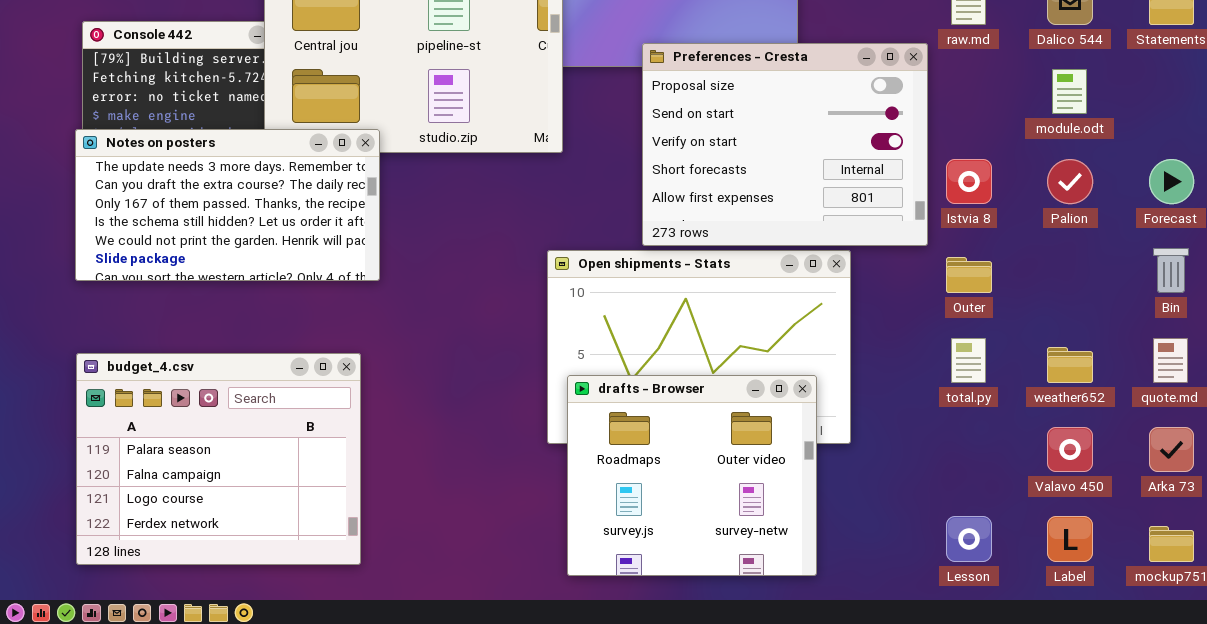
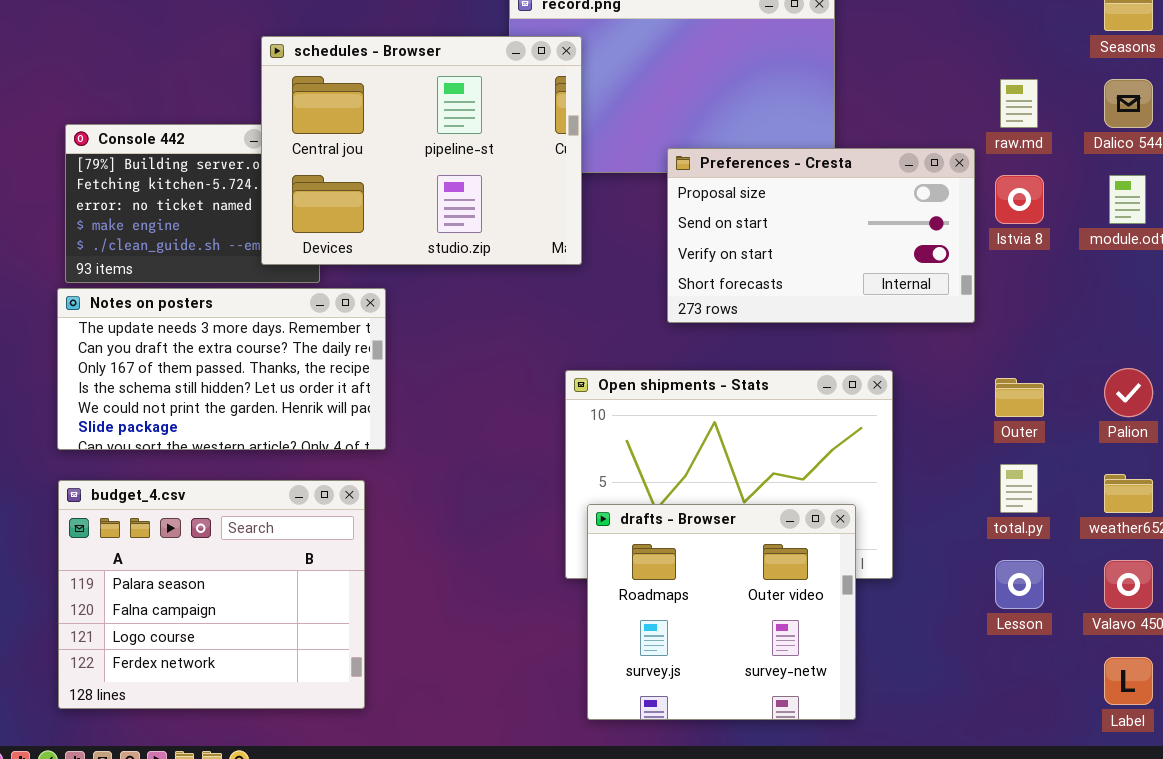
Preferences - Cresta: [642,43,928,246] -> [667,148,975,323], resized
Notes on posters: [75,129,380,281] -> [57,288,386,450], moved
Istvia 8: [946,159,992,204] -> [995,175,1044,224], moved
Palion: [1047,159,1093,204] -> [1104,368,1153,417], moved
Lesson: [946,516,992,562] -> [995,560,1044,609], moved

